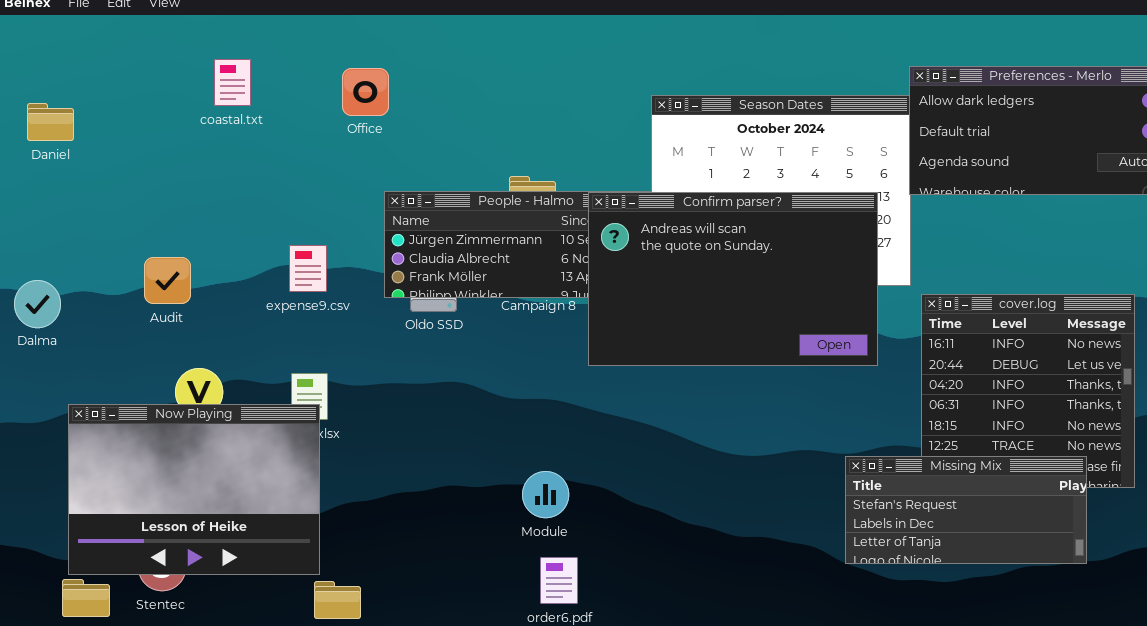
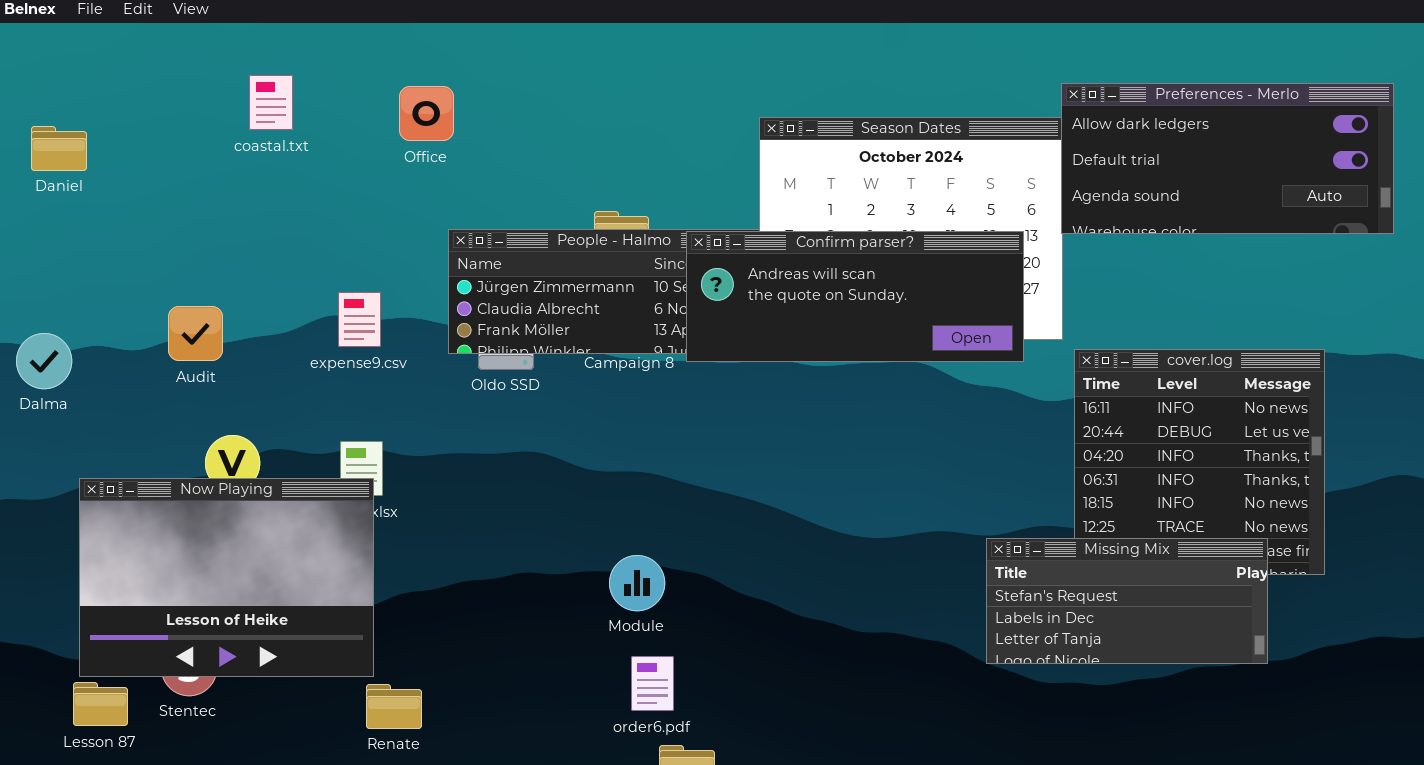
Confirm parser?: [588,192,878,366] -> [686,231,1024,362], resized

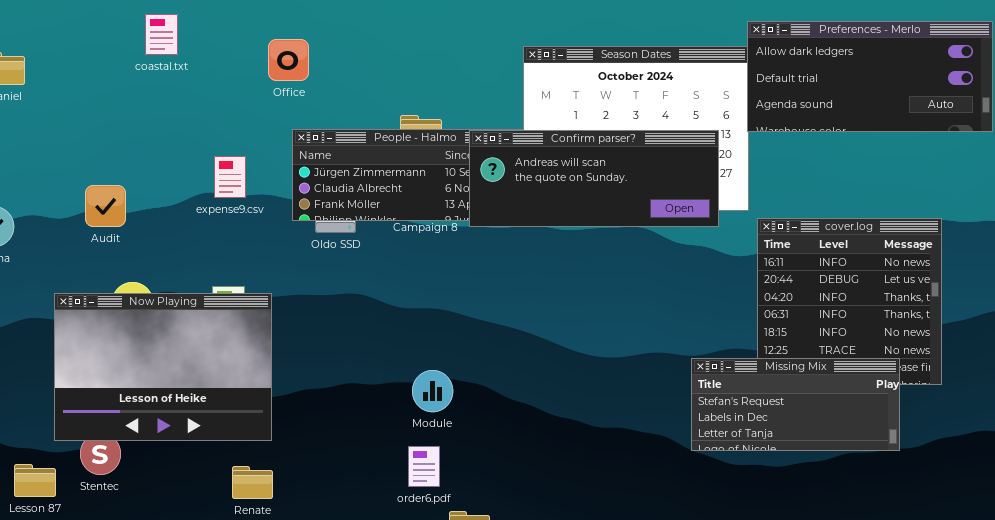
Office: [399,86,454,141] -> [268,39,309,81], moved
expense9.csv: [338,292,381,347] -> [214,156,246,198], moved
Now Playing: [79,478,374,677] -> [54,293,272,441], moved
order6.pdf: [631,656,674,711] -> [408,446,440,487], moved

